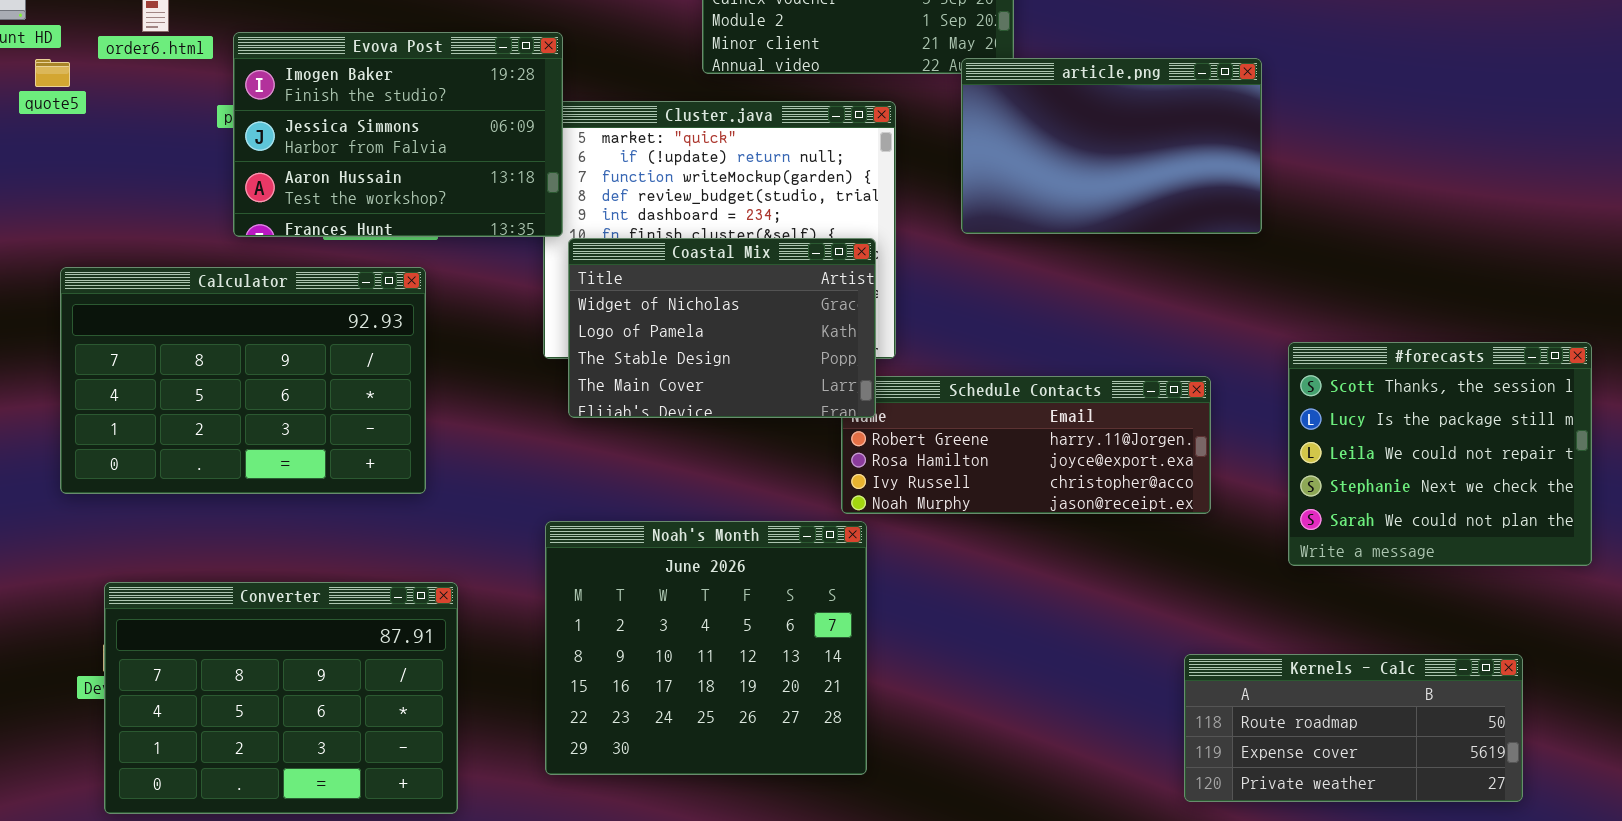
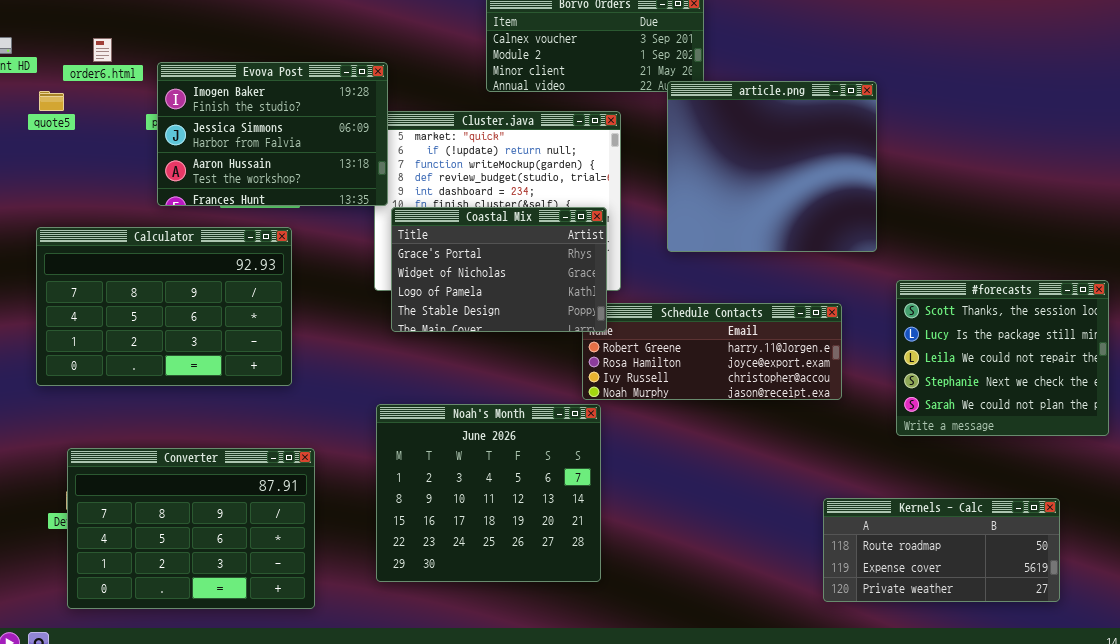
article.png: [961,58,1262,234] -> [667,81,877,252], resized
quote5: [35,59,70,87] -> [39,91,64,111], moved
Coastal Mix: [568,238,876,418] -> [391,207,607,332], scrolled up 1 row

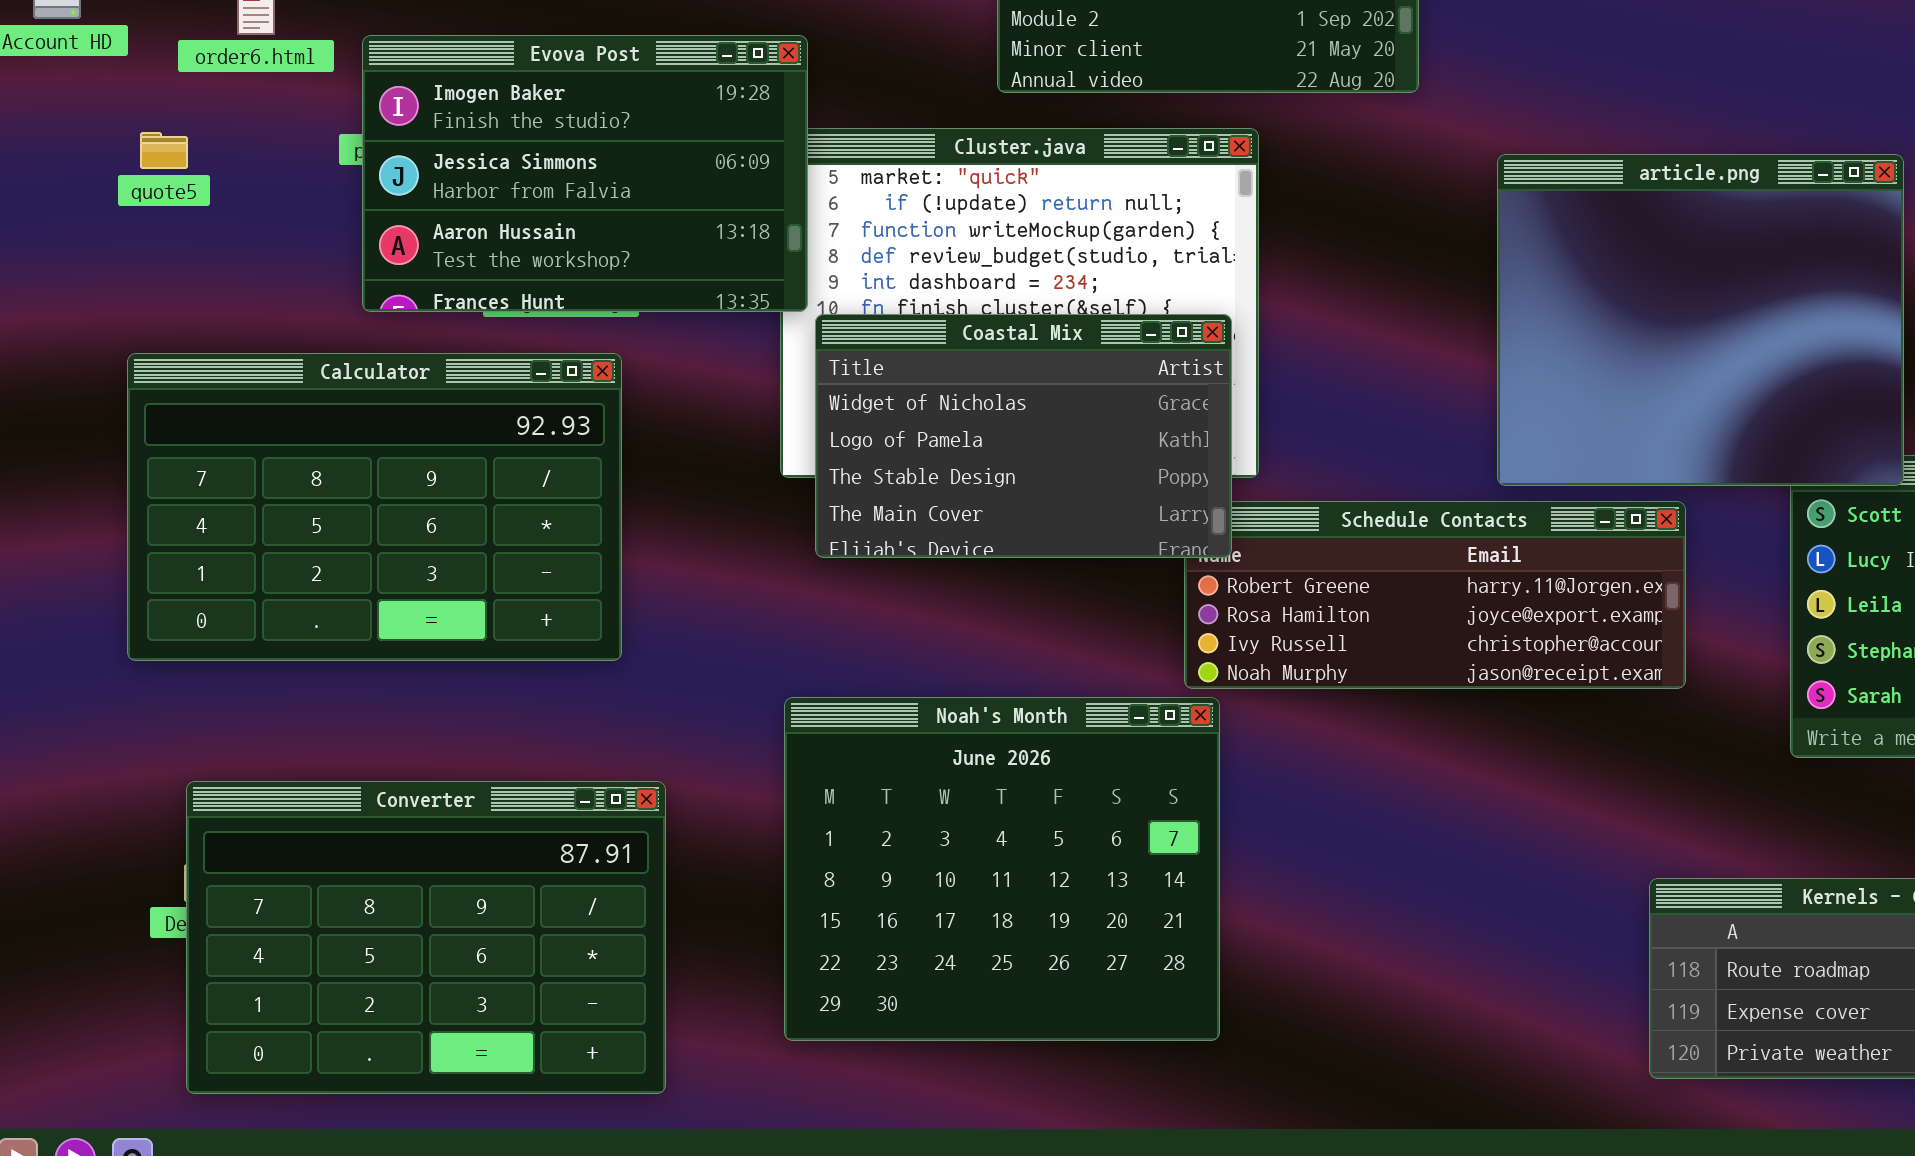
article.png: [667,81,877,252] -> [1497,154,1904,486], moved
quote5: [39,91,64,111] -> [140,132,188,169], moved
Coastal Mix: [391,207,607,332] -> [815,314,1232,558], scrolled down 1 row

